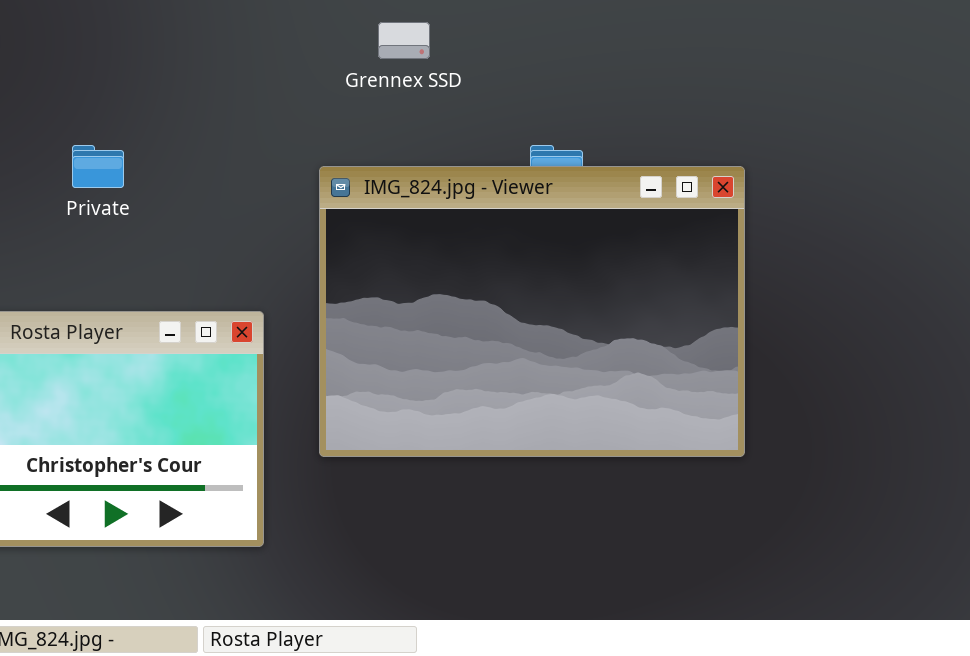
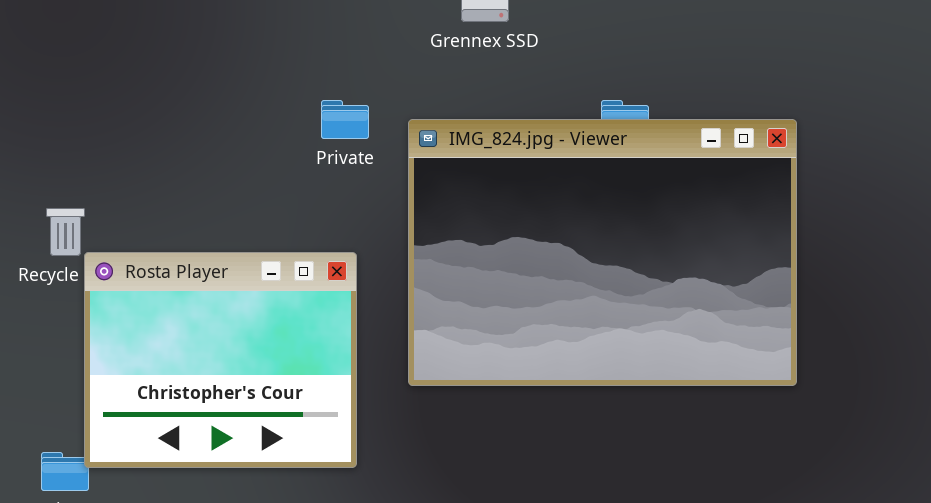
Private: [72,145,124,188] -> [321,100,369,139], moved

